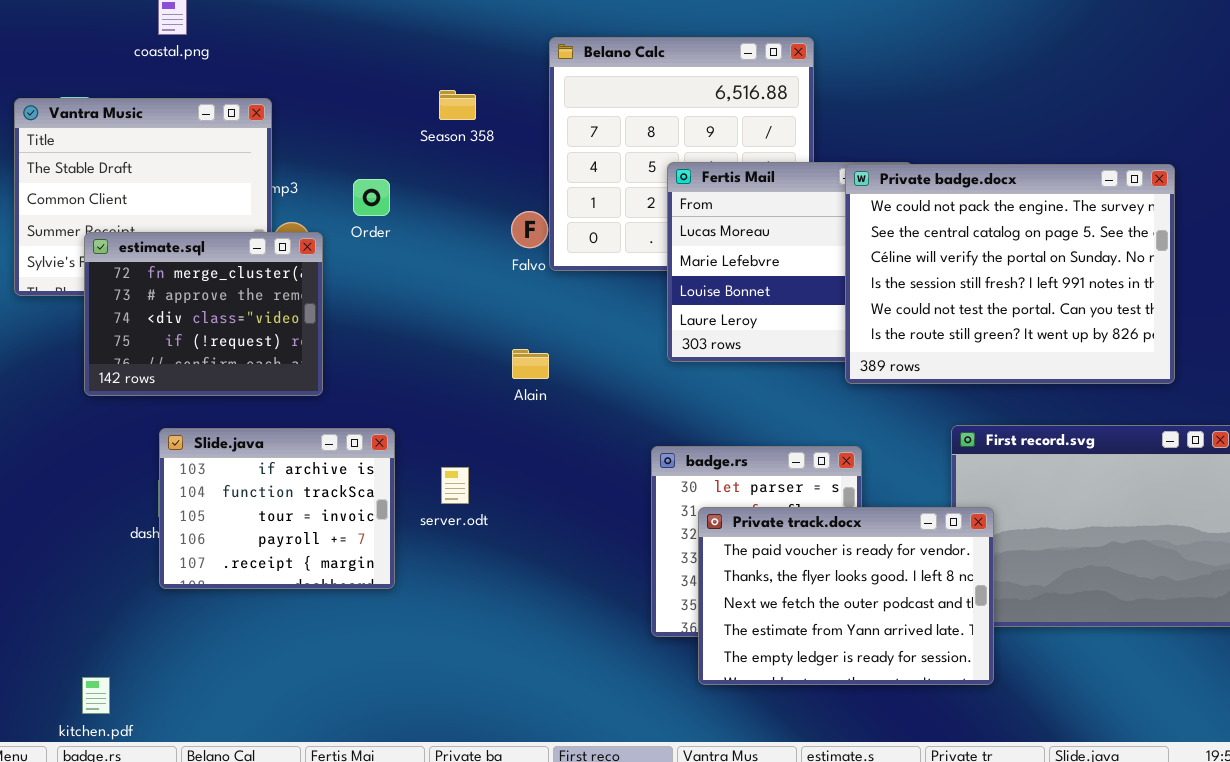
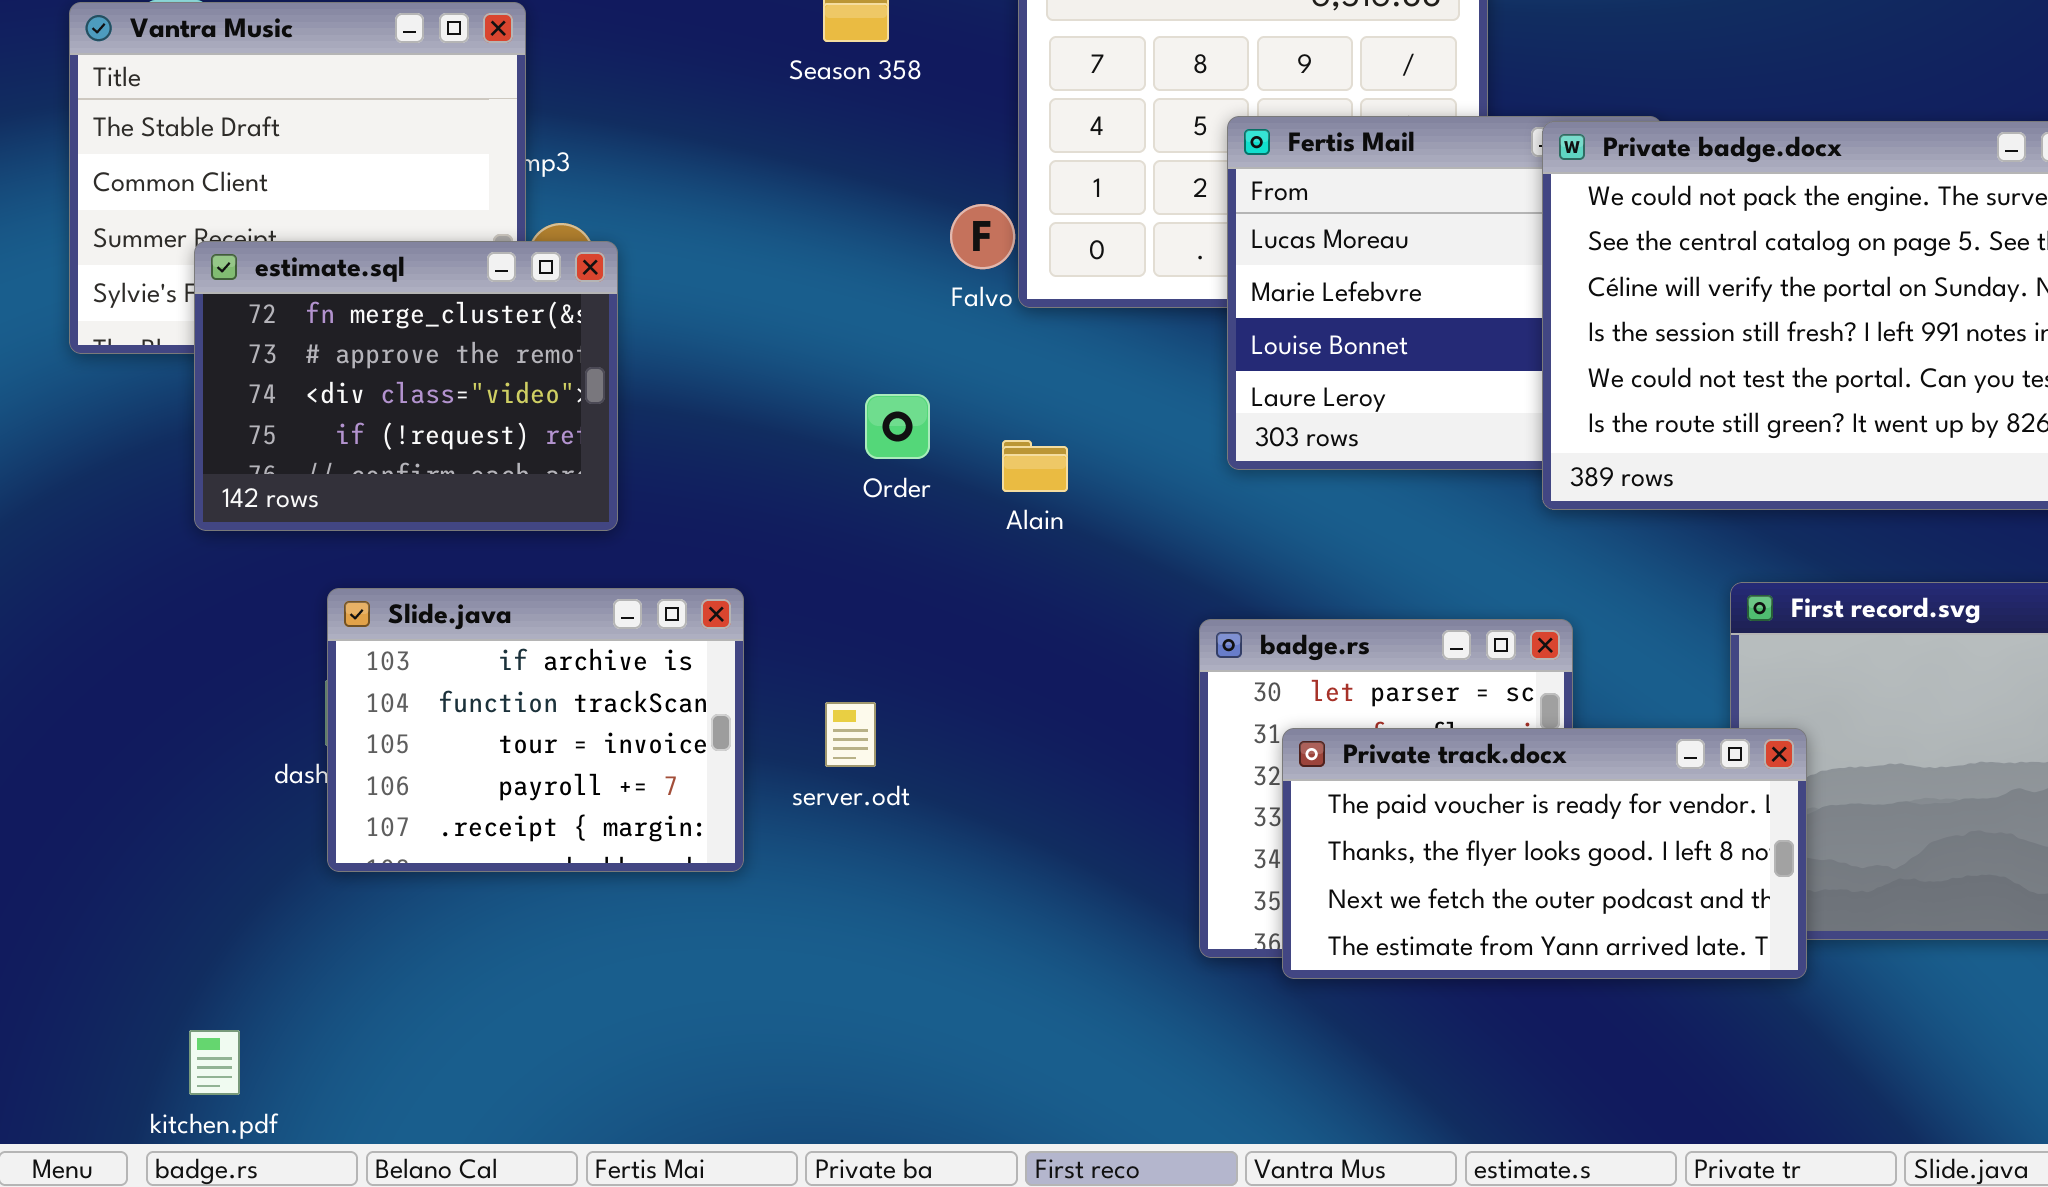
Order: [353,179,390,216] -> [865,394,930,459], moved
Alain: [512,349,549,379] -> [1002,440,1068,492], moved
server.odt: [441,467,469,504] -> [825,702,876,767], moved
Private track.docx: [698,507,994,685] -> [1282,728,1807,979], resized

